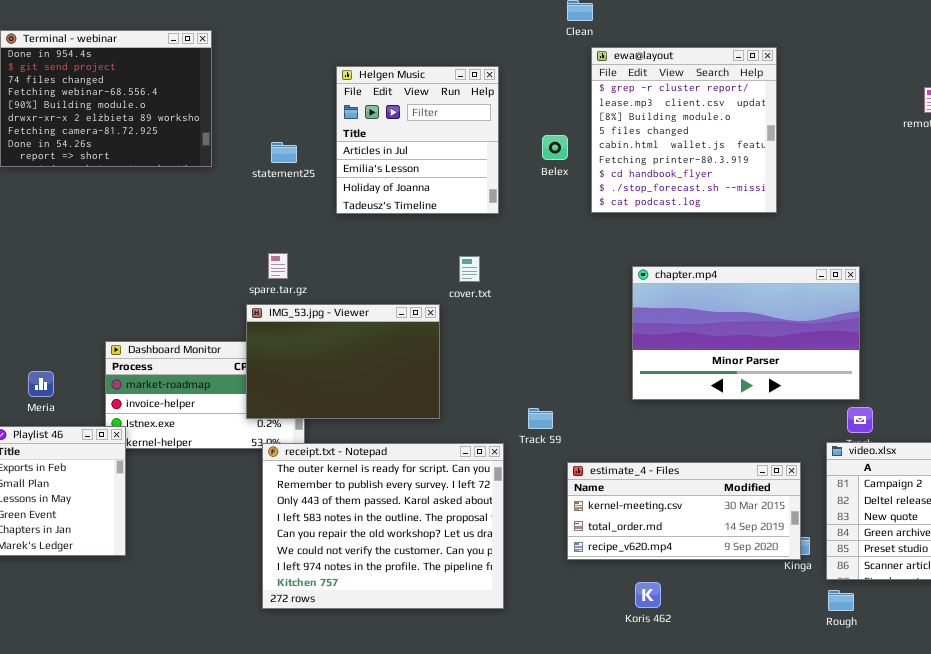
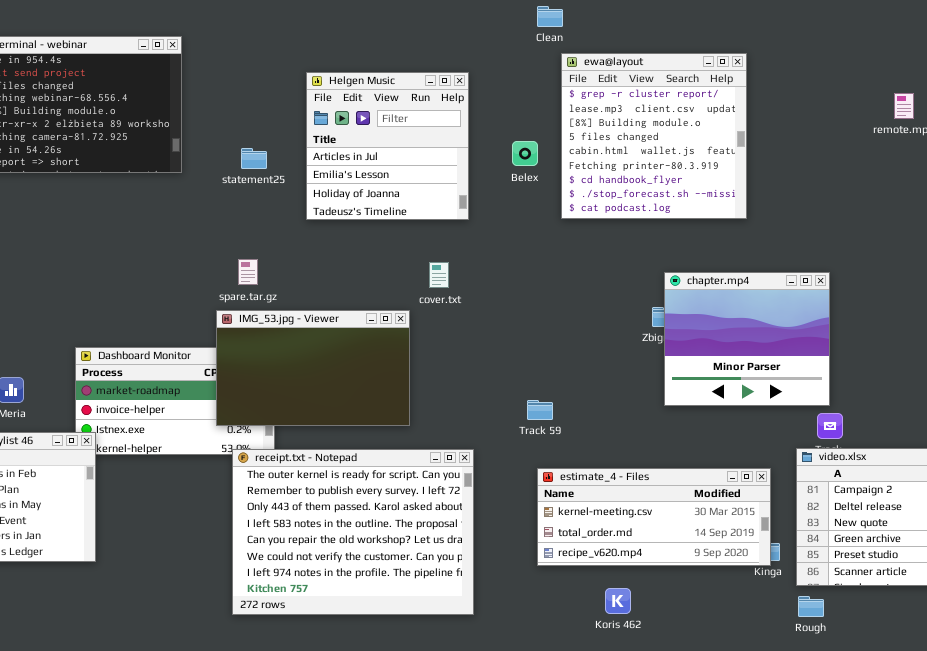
chapter.mp4: [632,266,860,400] -> [664,272,830,406], resized
Track 59: [528,408,553,429] -> [527,400,553,420], moved

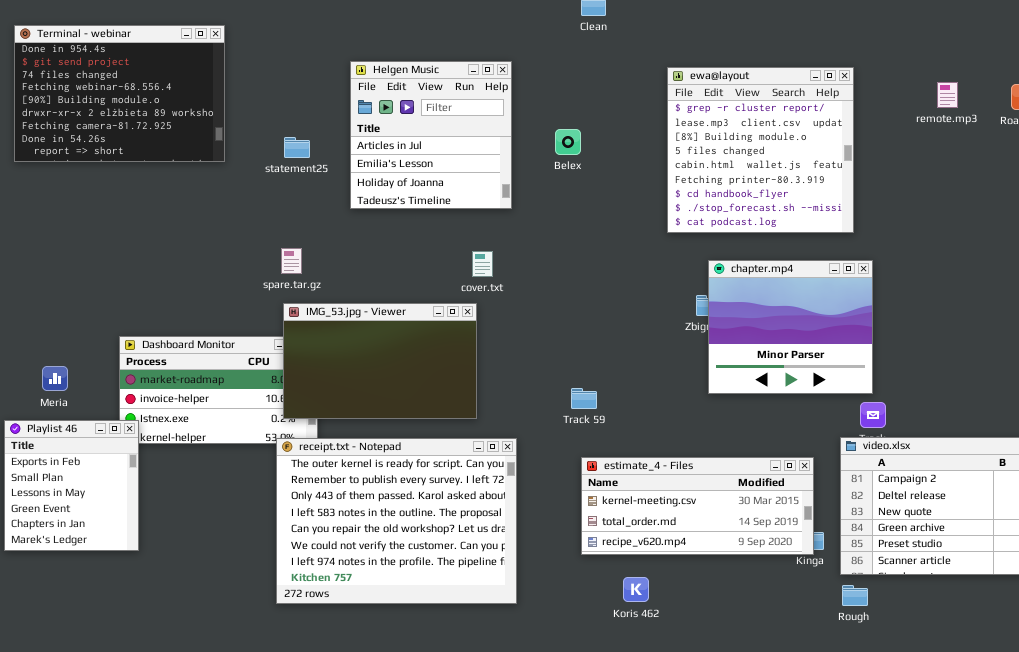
ewa@layout: [561,53,747,219] -> [667,67,854,233], moved
IMG_53.jpg - Viewer: [216,310,410,426] -> [283,303,477,419], moved
Koris 462: [605,588,631,614] -> [623,577,649,602], moved

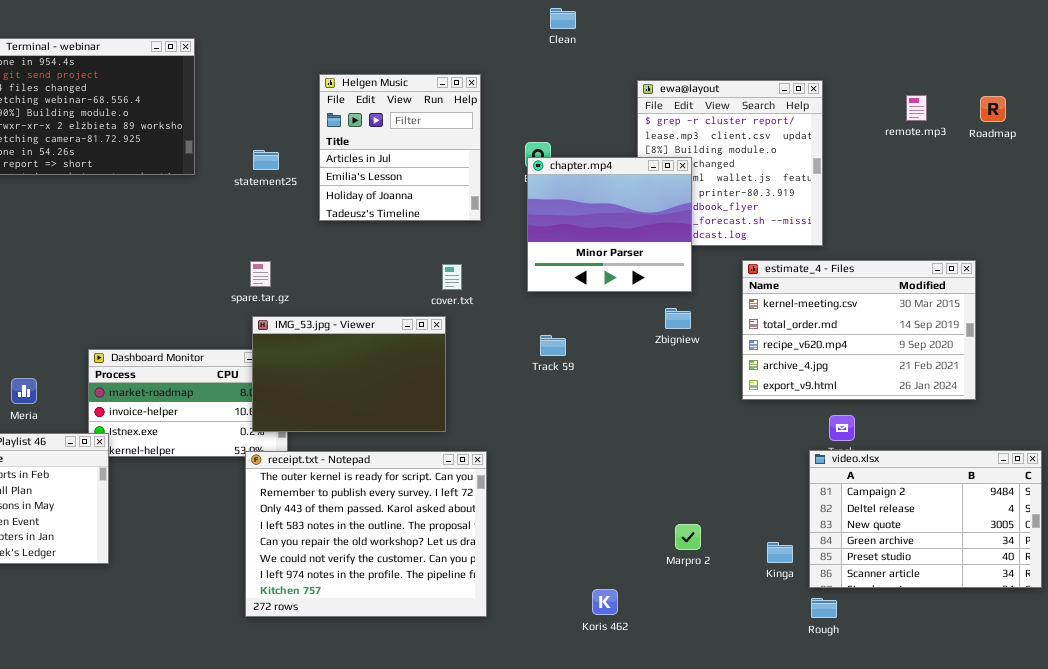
chapter.mp4: [708,260,873,394] -> [527,157,692,292], moved
Track 59: [571,388,597,409] -> [540,335,566,356], moved
estimate_4 - Files: [581,457,814,555] -> [742,260,976,400], moved, resized

